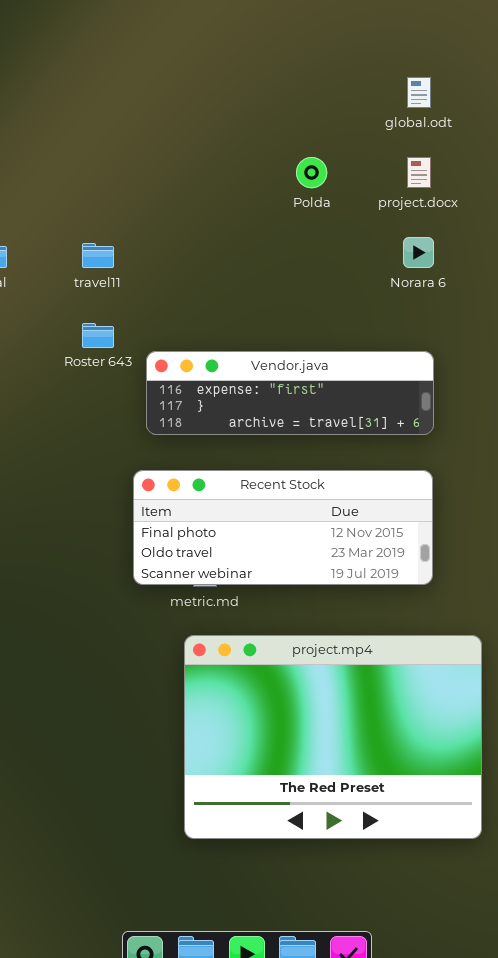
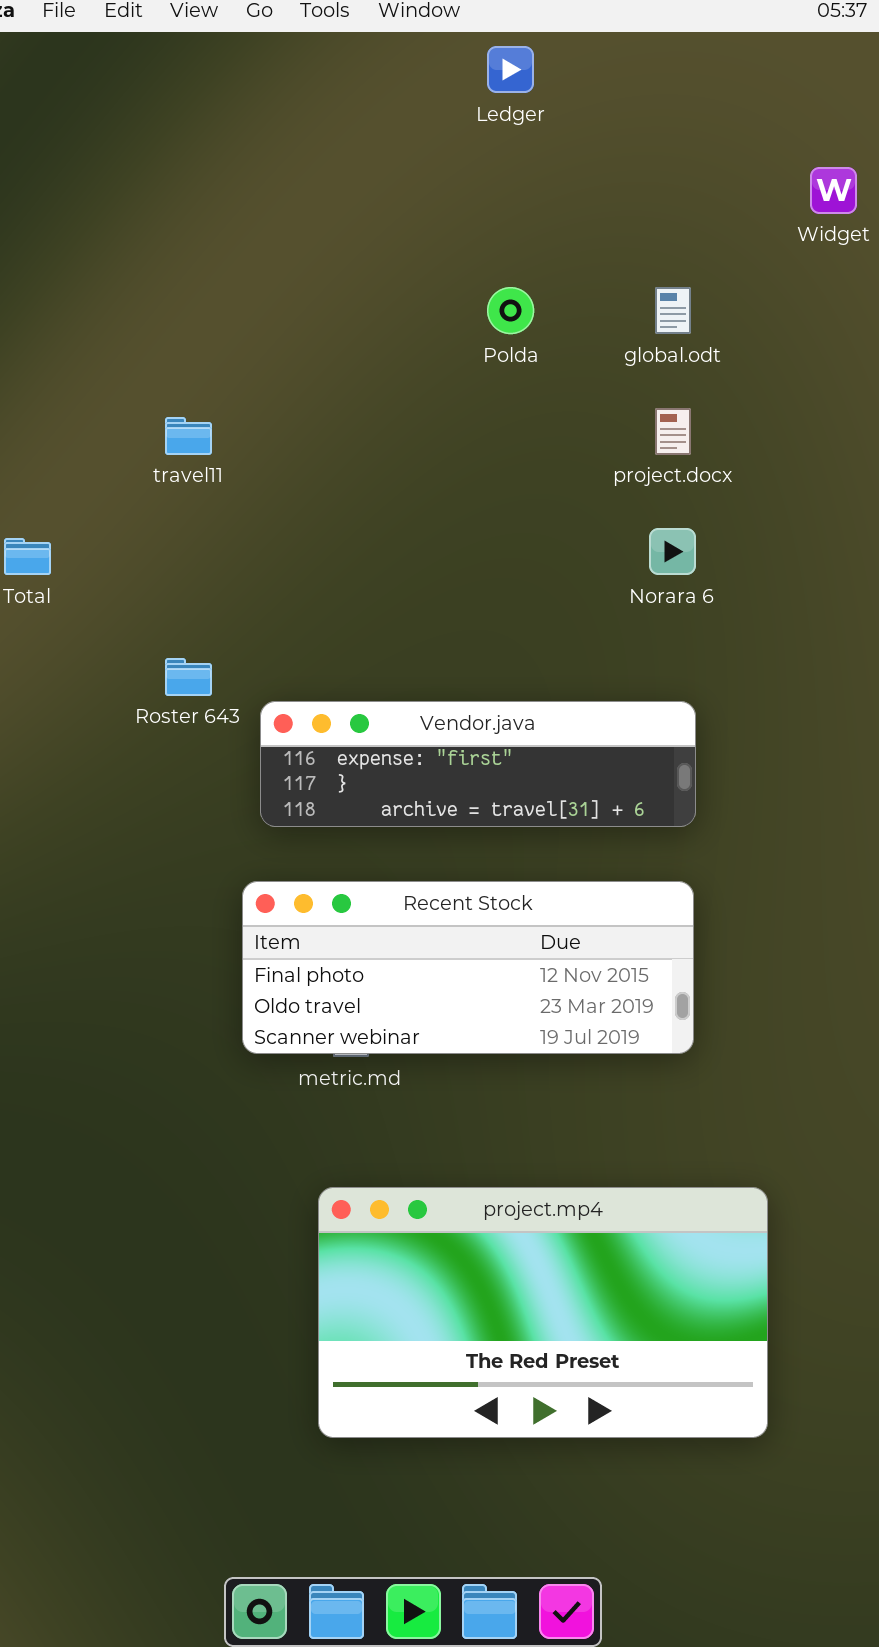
Polda: [296,157,327,188] -> [487,287,534,334], moved
travel11: [82,243,114,268] -> [165,417,212,455], moved
project.mp4: [184,635,482,839] -> [318,1187,768,1438], resized

